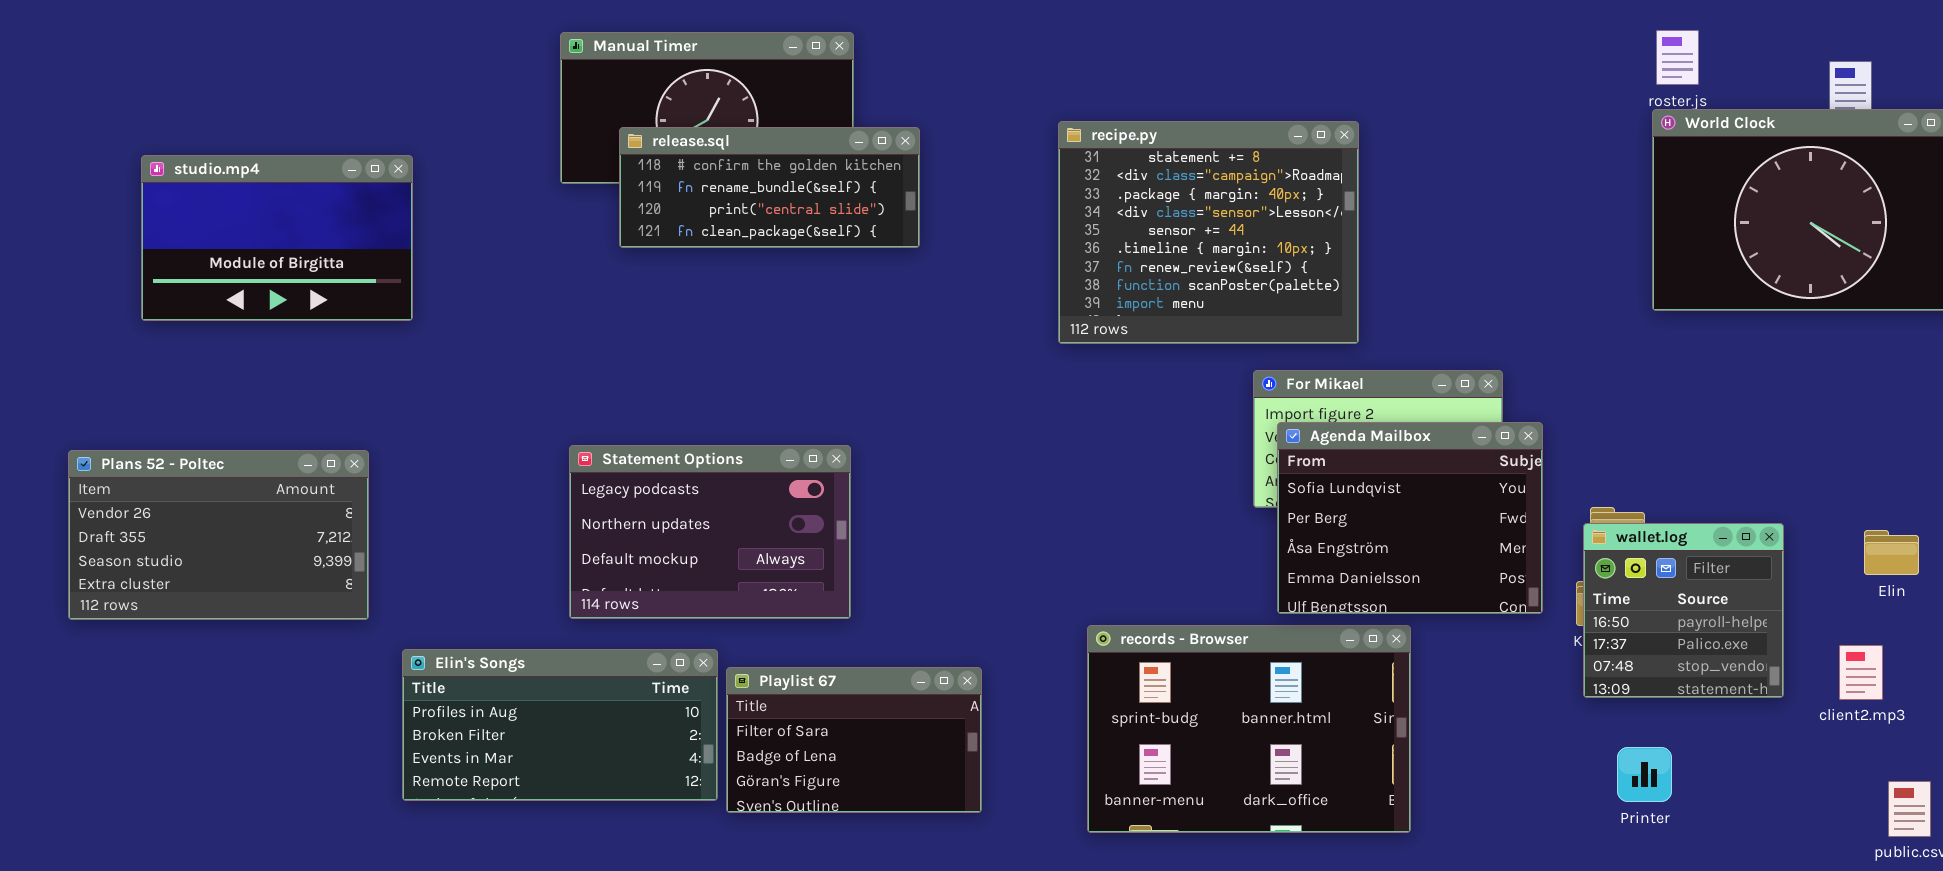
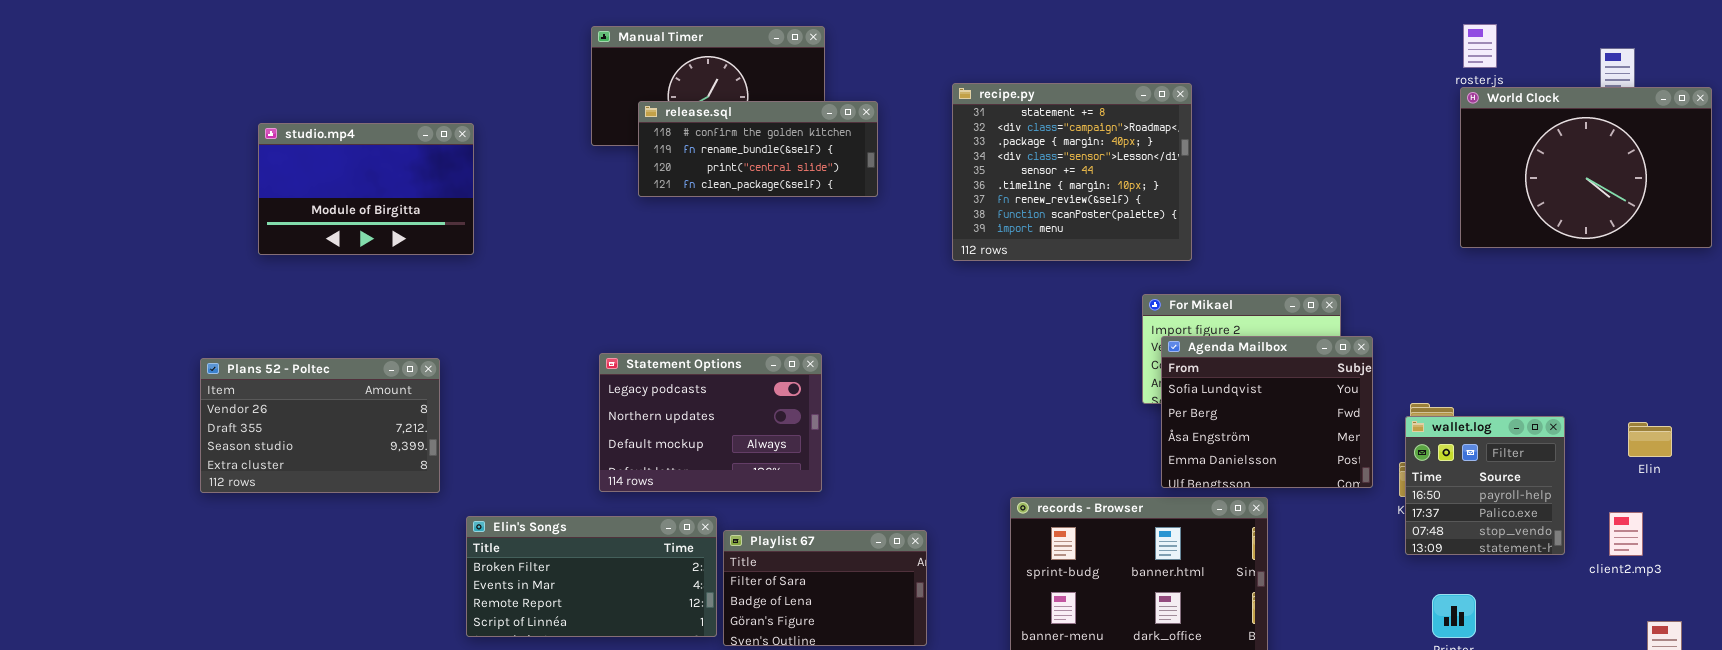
recipe.py: [1058,121,1359,344] -> [952,83,1192,261], moved
Elin's Songs: [402,649,718,801] -> [466,516,717,637], scrolled down 1 row

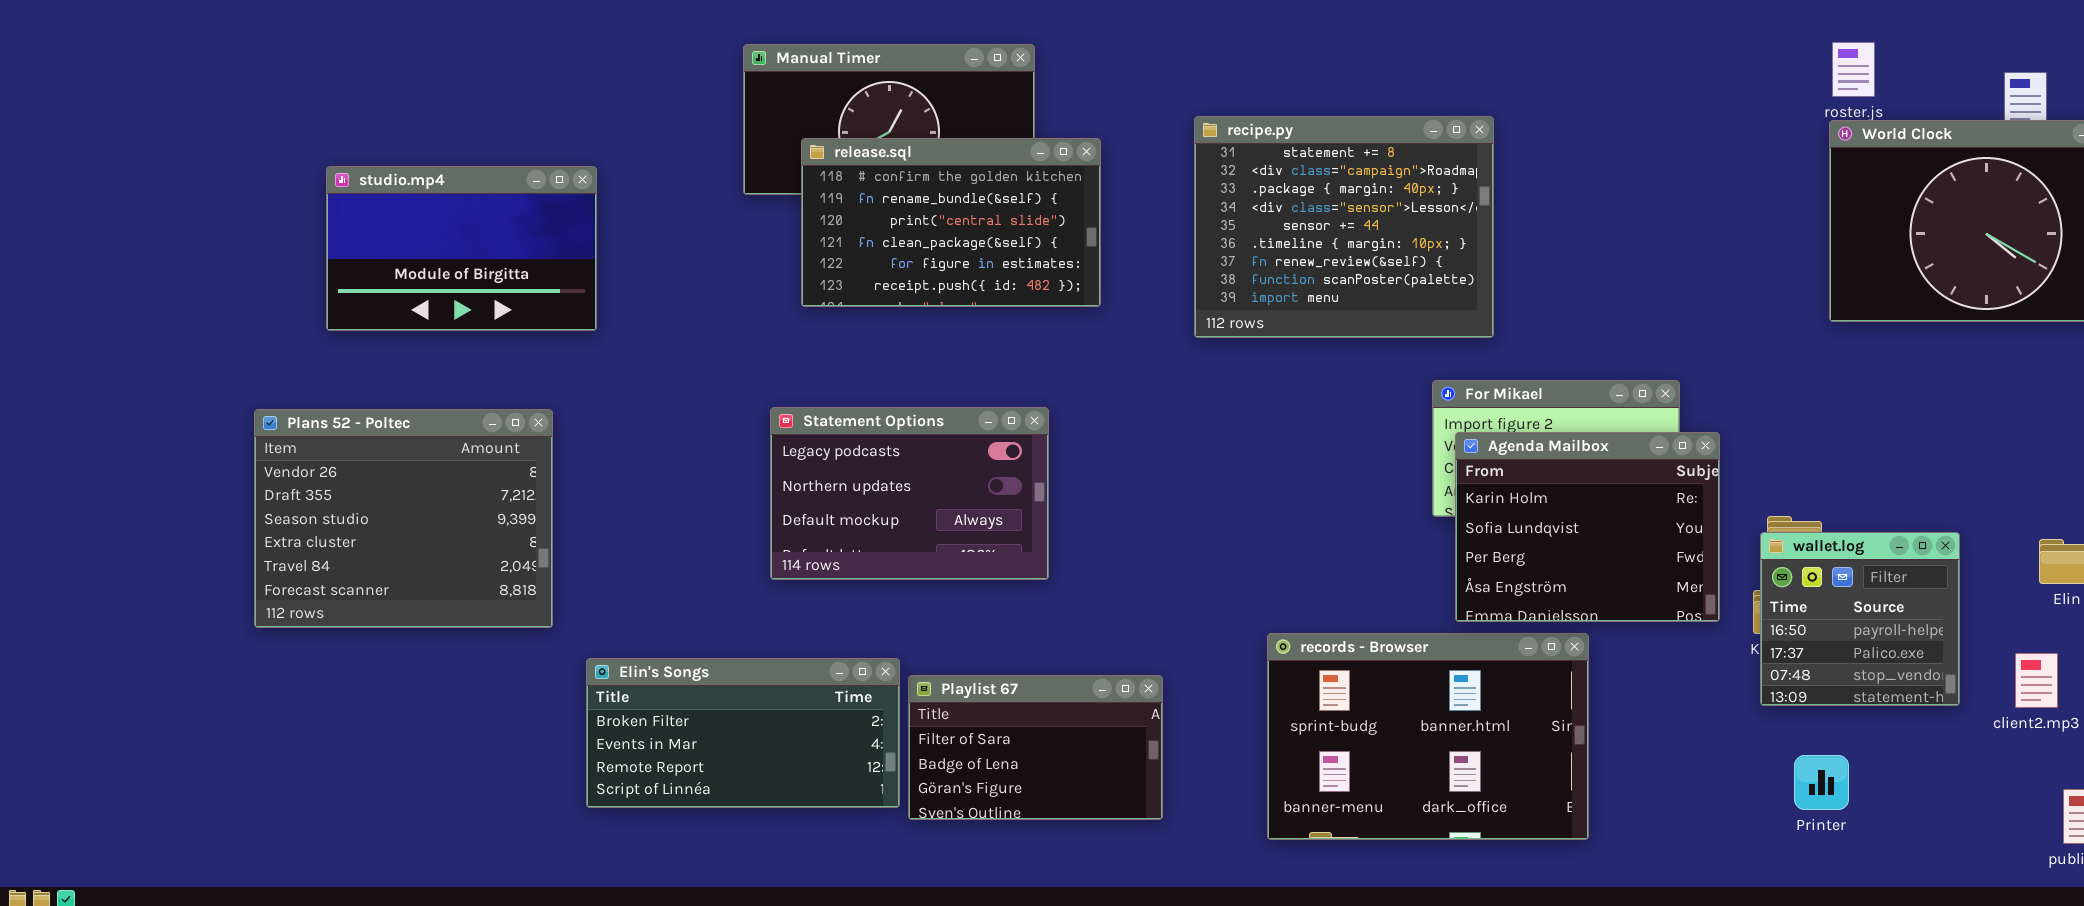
release.sql: [638,101,878,197] -> [801,138,1101,307], resized
Agenda Mailbox: [1161,336,1373,488] -> [1455,432,1720,622], scrolled up 1 row
Statement Options: [599,353,822,492] -> [770,407,1049,580], moved
Plans 52 - Poltec: [200,358,440,493] -> [254,409,553,628], resized

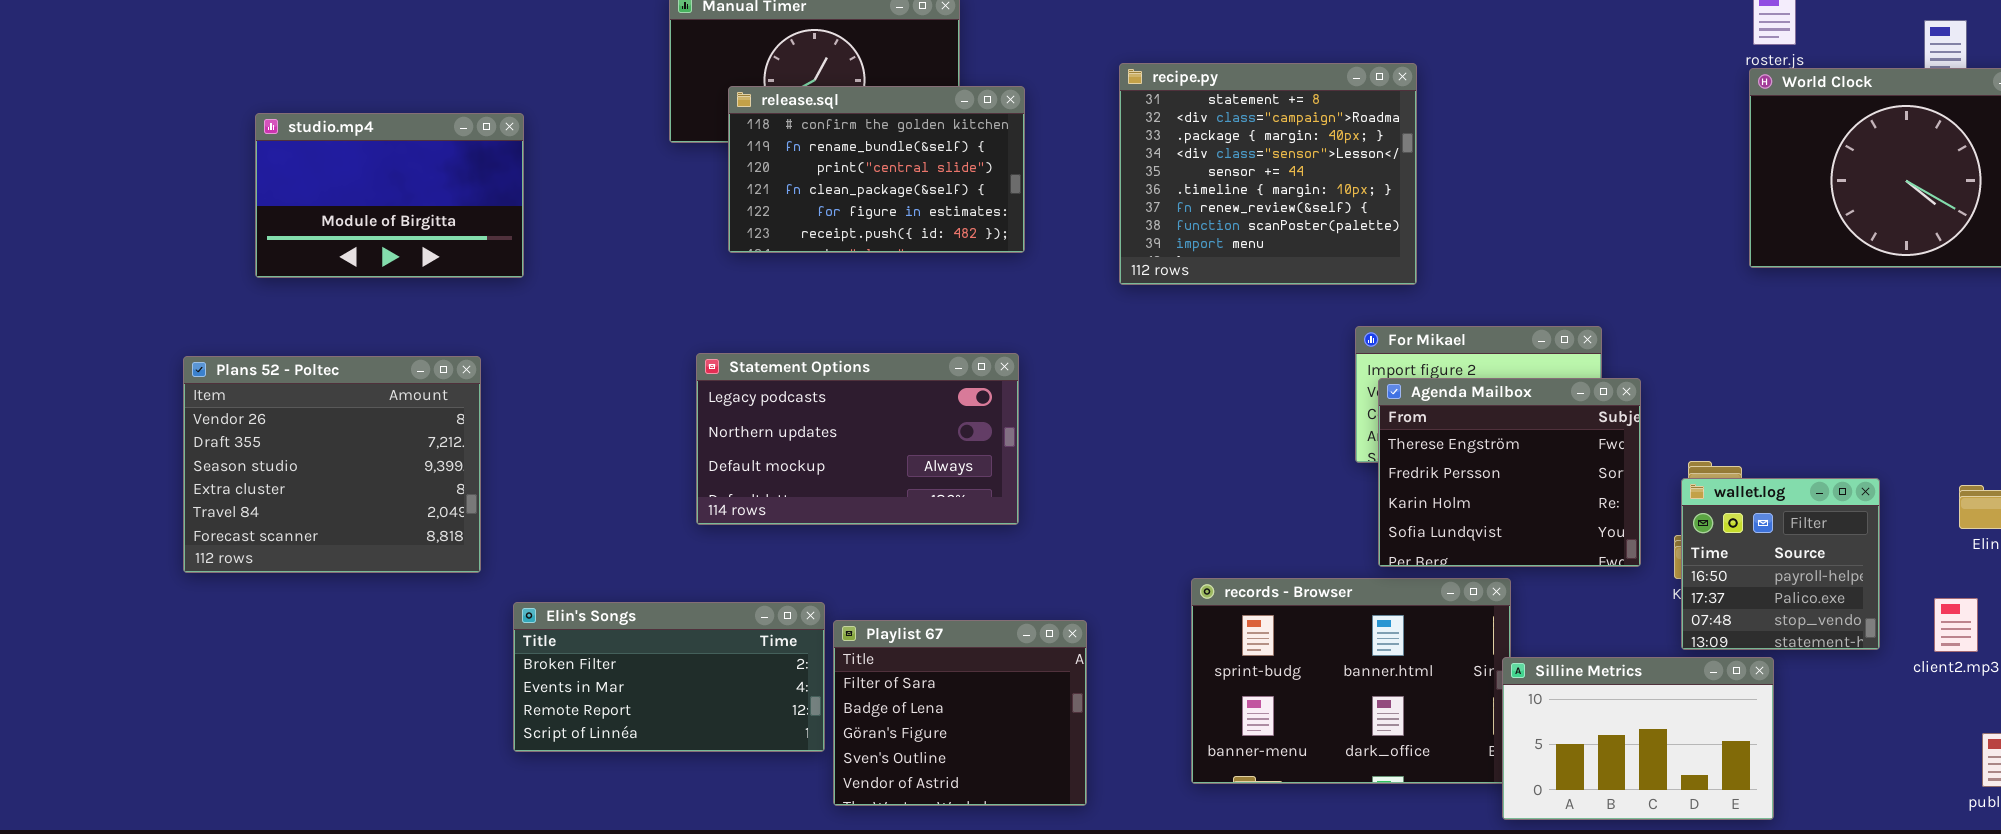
Statement Options: [770,407,1049,580] -> [696,353,1019,525], resized
Agenda Mailbox: [1455,432,1720,622] -> [1378,378,1641,567], scrolled up 2 rows
Playlist 67: [908,675,1163,820] -> [833,620,1087,806], resized
Silline Metrics: none -> [1502,657,1774,820], opened

